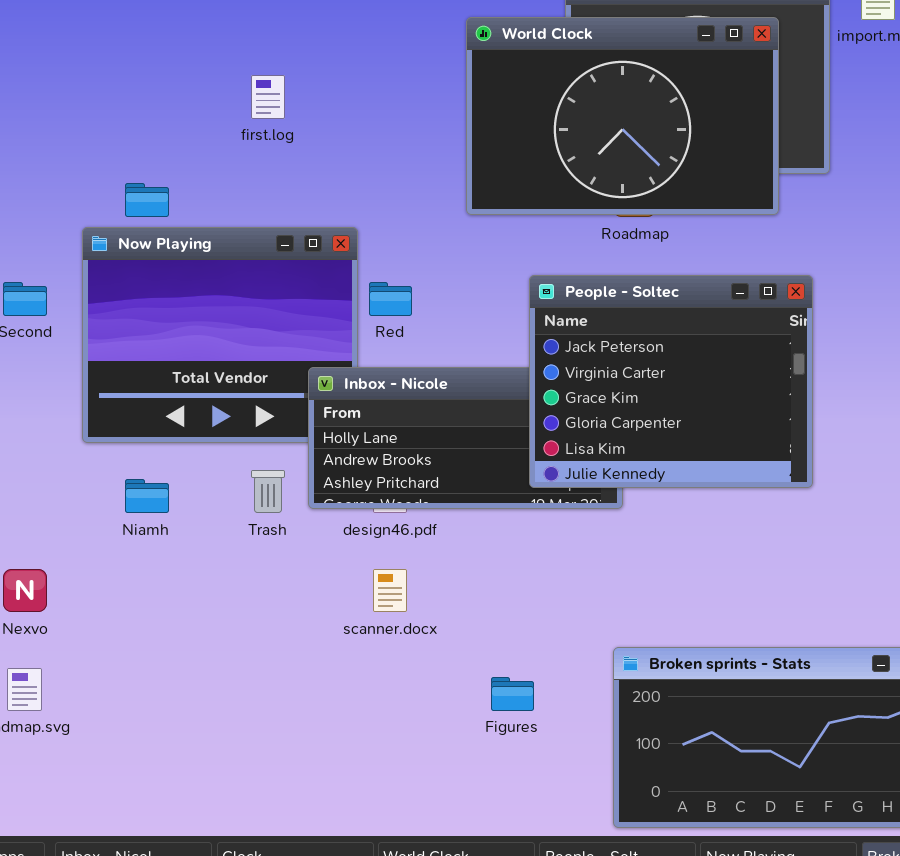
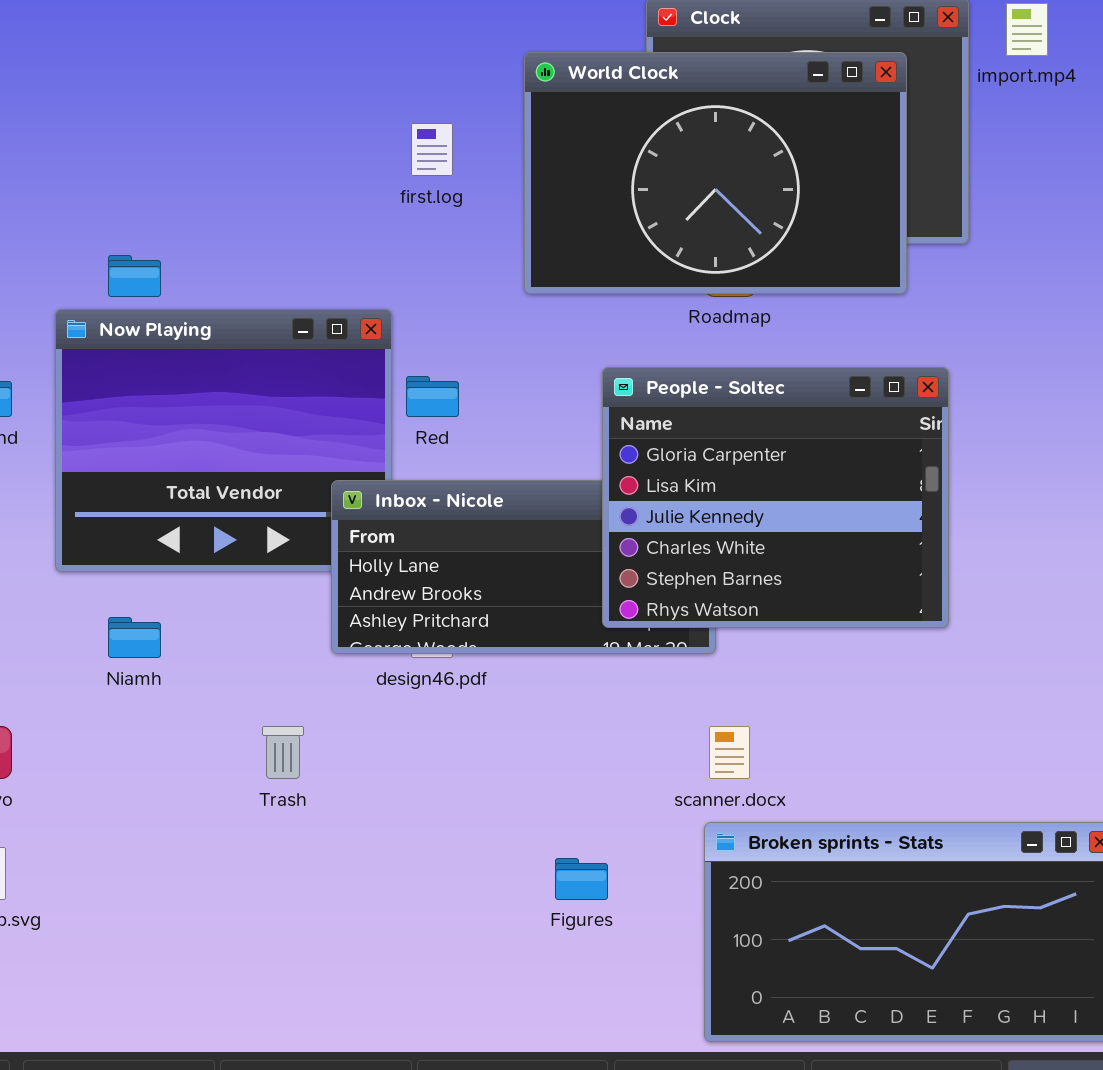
first.log: [251,75,285,119] -> [411,123,453,176], moved
People - Soltec: [529,275,813,488] -> [602,367,949,628], scrolled down 3 rows
Trash: [251,470,285,513] -> [262,726,304,779], moved
scanner.docx: [373,569,407,612] -> [709,726,750,779], moved

